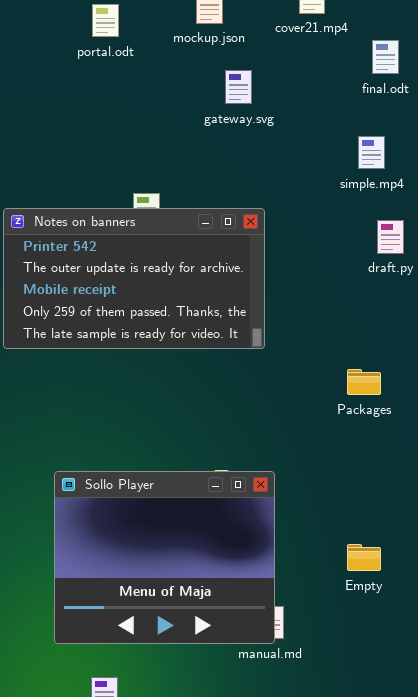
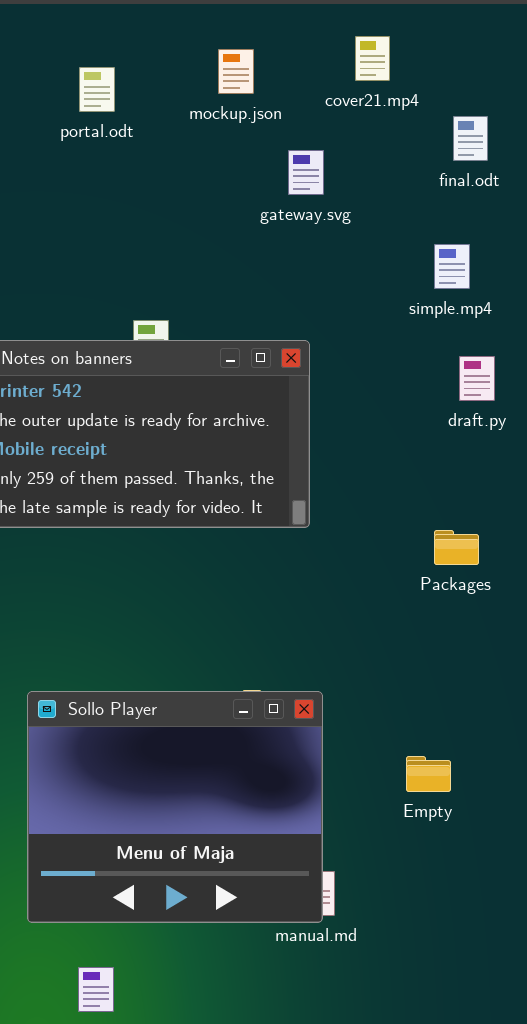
gateway.svg: [225,70,252,104] -> [288,150,324,195], moved
Packages: [347,369,381,395] -> [434,530,479,565], moved
Empty: [347,544,381,571] -> [406,756,451,792], moved

